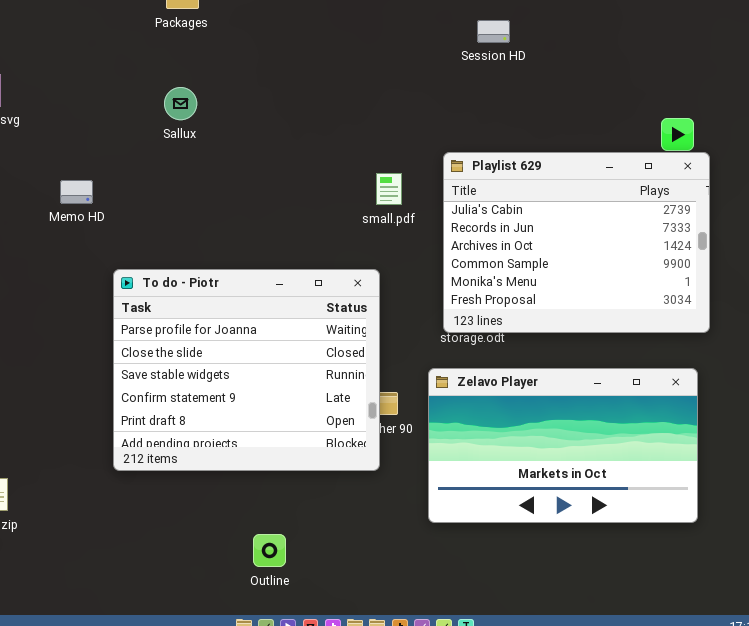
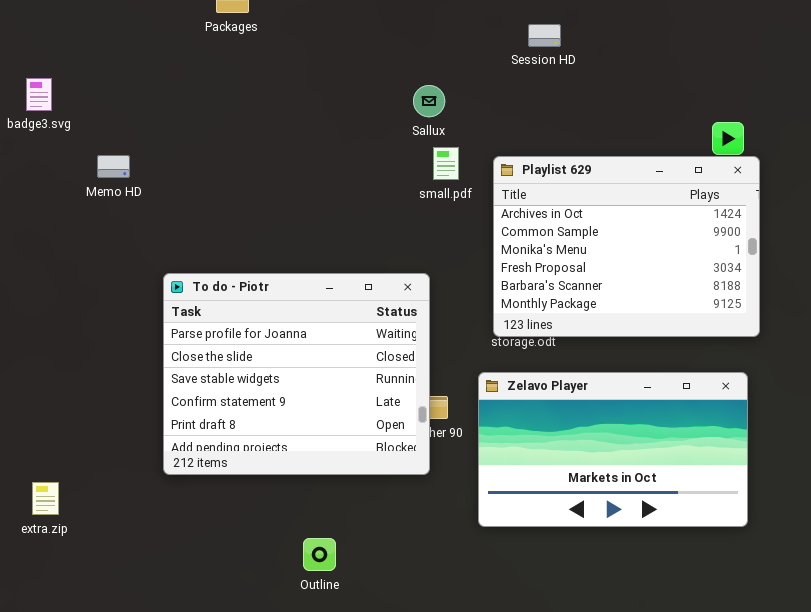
Sallux: [164,87,197,120] -> [413,85,445,117], moved
Playlist 629: [443,152,710,333] -> [493,156,760,337], scrolled down 2 rows
small.pdf: [376,173,402,205] -> [433,147,459,180], moved
Memo HD: [60,180,93,204] -> [97,155,130,178], moved

